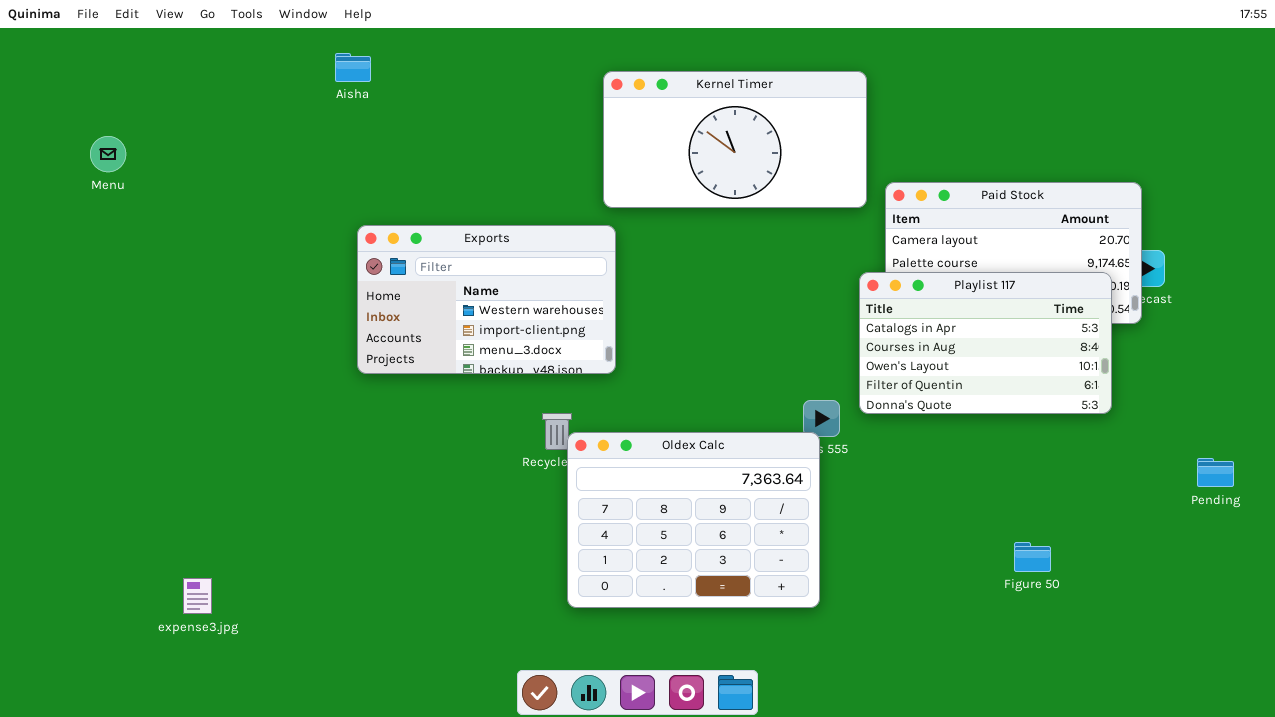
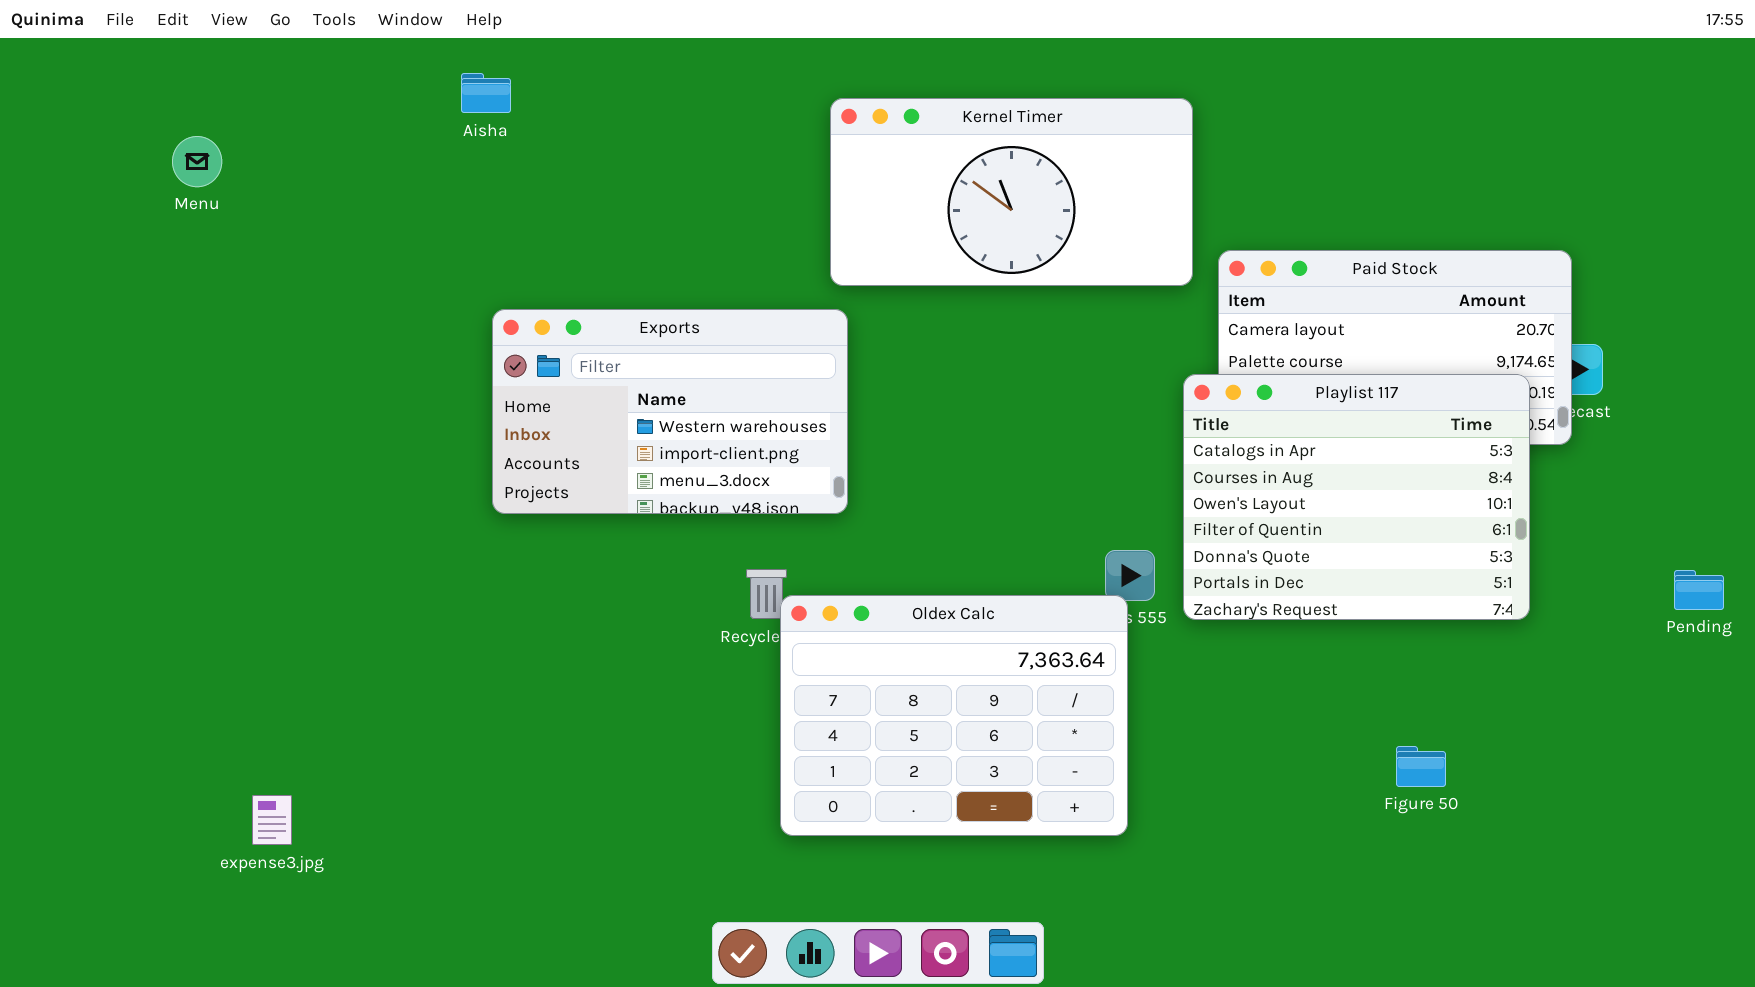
Menu: [90,136,126,172] -> [172,136,222,187], moved
Playlist 117: [859,272,1112,414] -> [1183,374,1530,620], resized
Pending: [1197,458,1234,487] -> [1674,570,1724,610], moved

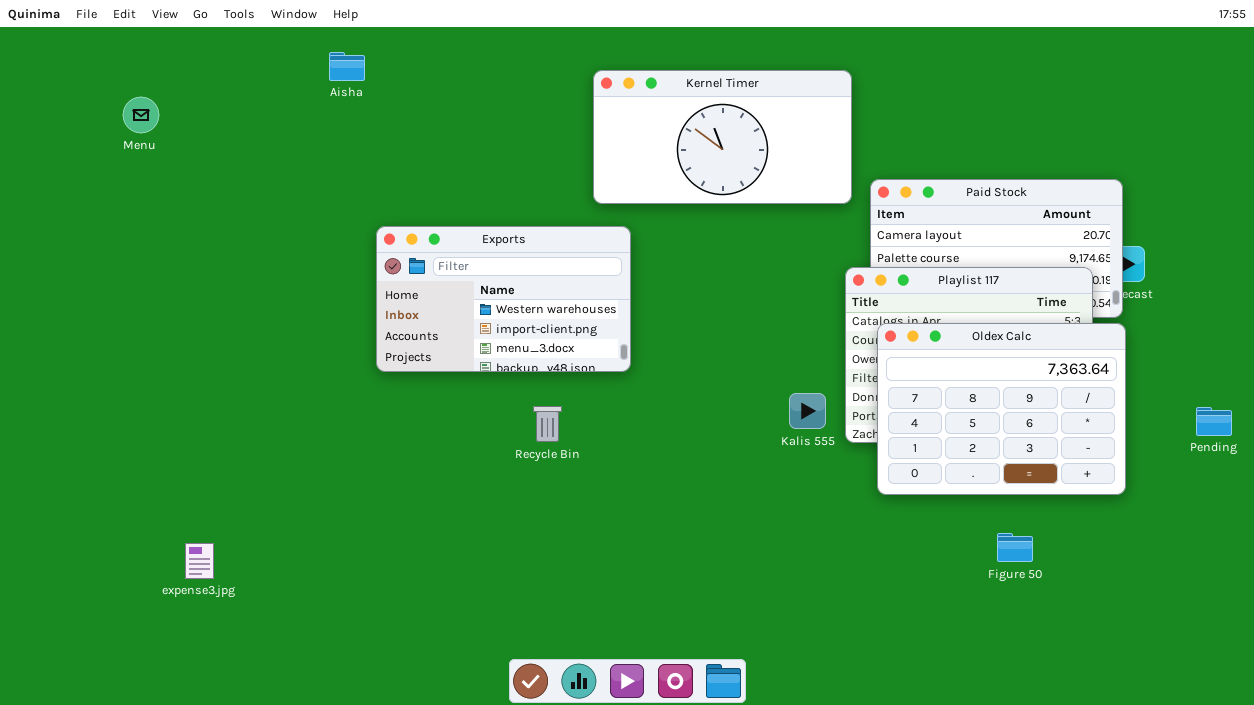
Exports: [492,309,848,514] -> [376,226,631,372], moved
Oldex Calc: [780,595,1128,836] -> [877,323,1126,495], moved
expense3.jpg: [252,795,292,845] -> [185,543,214,579], moved

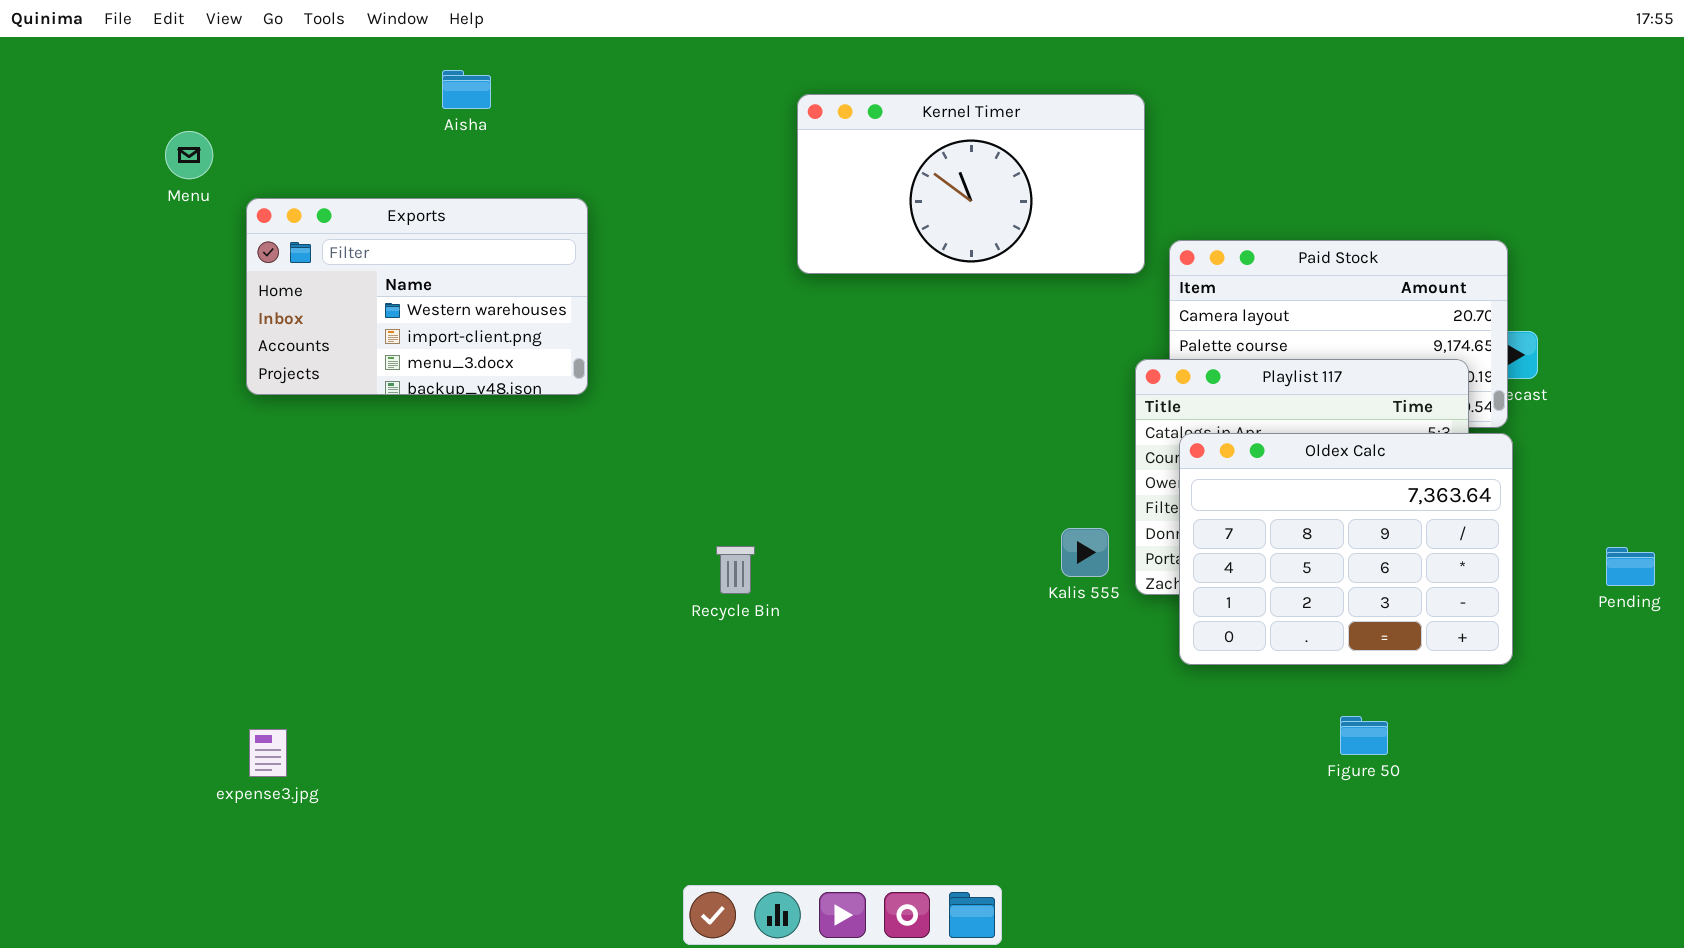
Exports: [376,226,631,372] -> [246,198,588,395], moved

